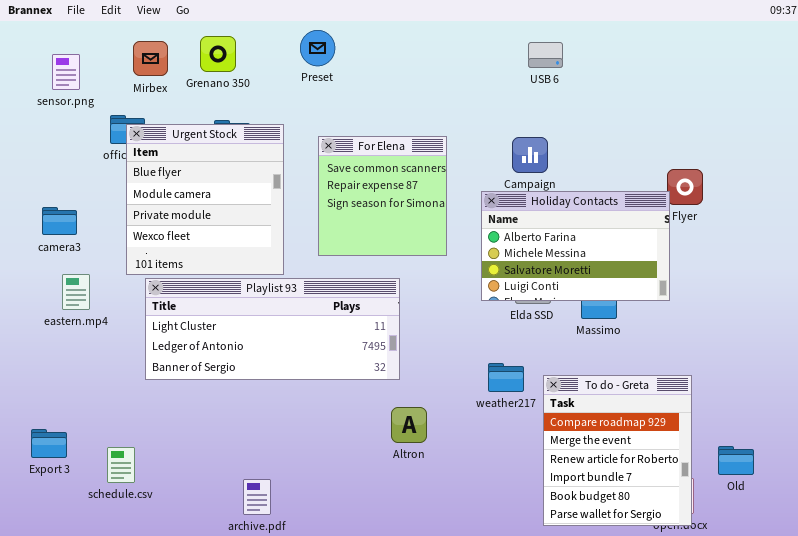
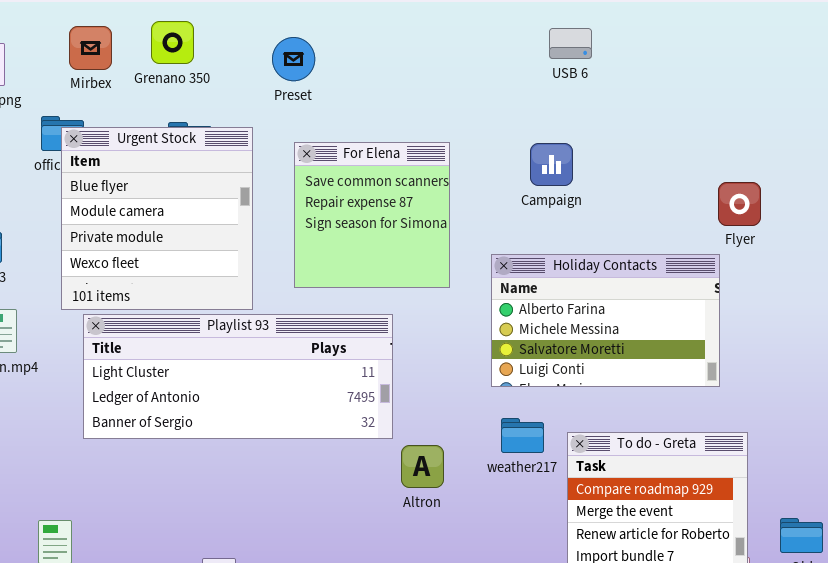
Preset: [300,30,335,66] -> [272,37,315,81], moved
Holiday Contacts: [481,191,670,301] -> [491,254,720,387], moved
Altron: [391,407,427,443] -> [401,445,444,488], moved

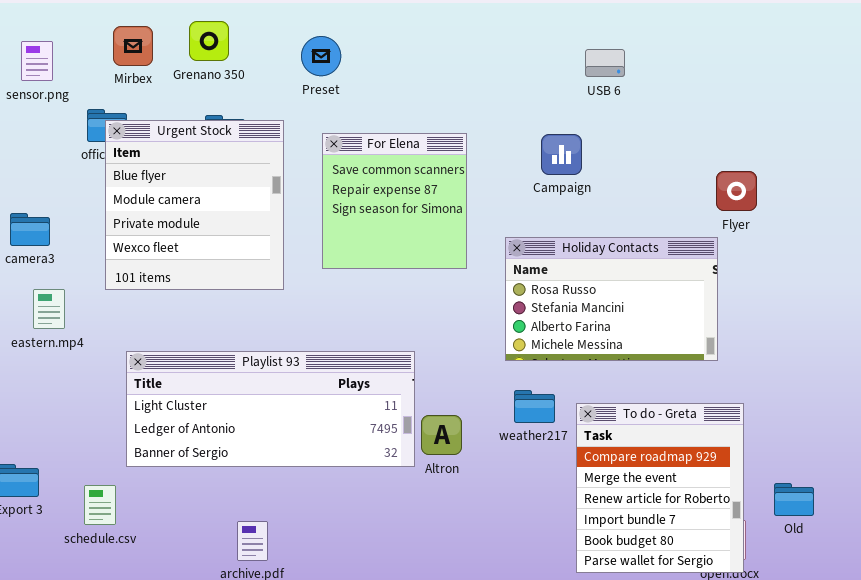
USB 6: [549,28,592,59] -> [585,49,625,77], moved
Holiday Contacts: [491,254,720,387] -> [505,237,718,361], scrolled up 2 rows
Playlist 93: [83,314,393,439] -> [126,351,415,467], moved

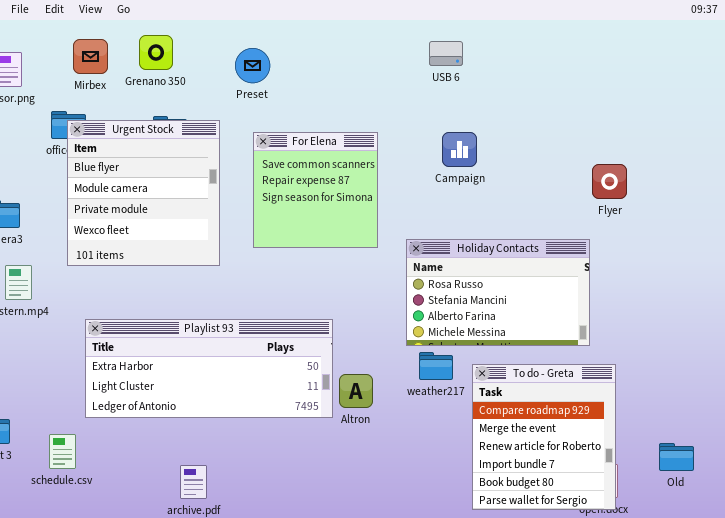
USB 6: [585,49,625,77] -> [429,41,463,66], moved
Holiday Contacts: [505,237,718,361] -> [406,239,590,346], moved
Playlist 93: [126,351,415,467] -> [85,319,333,418], scrolled up 1 row
Old: [774,483,814,516] -> [659,443,694,471], moved

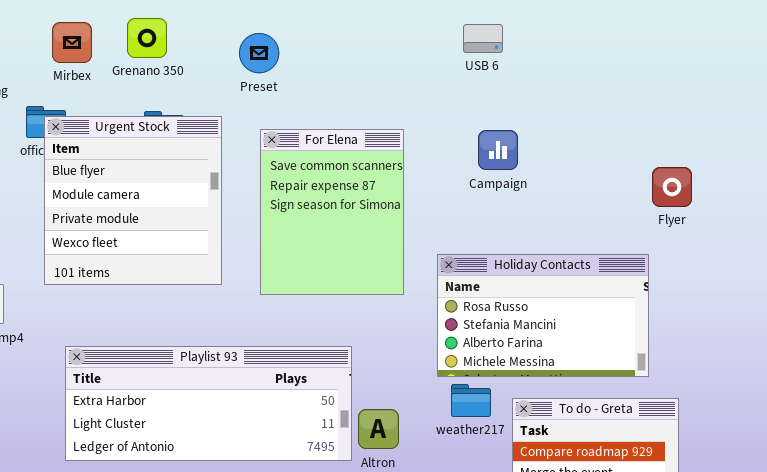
For Elena: [253,132,378,248] -> [260,129,404,295], resized

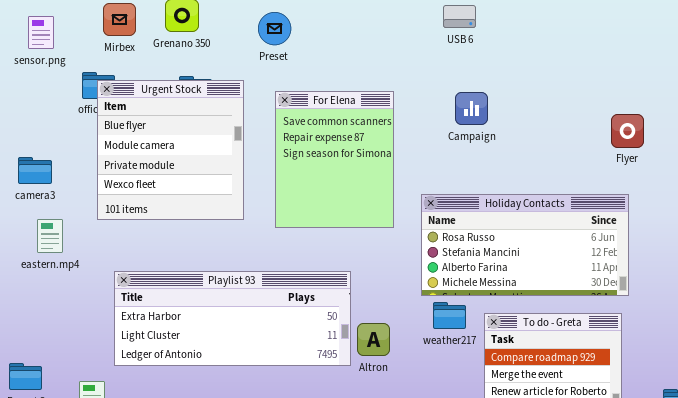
Flyer: [652,167,692,207] -> [611,114,644,148], moved
Holiday Contacts: [437,254,649,377] -> [421,194,629,296], resized

